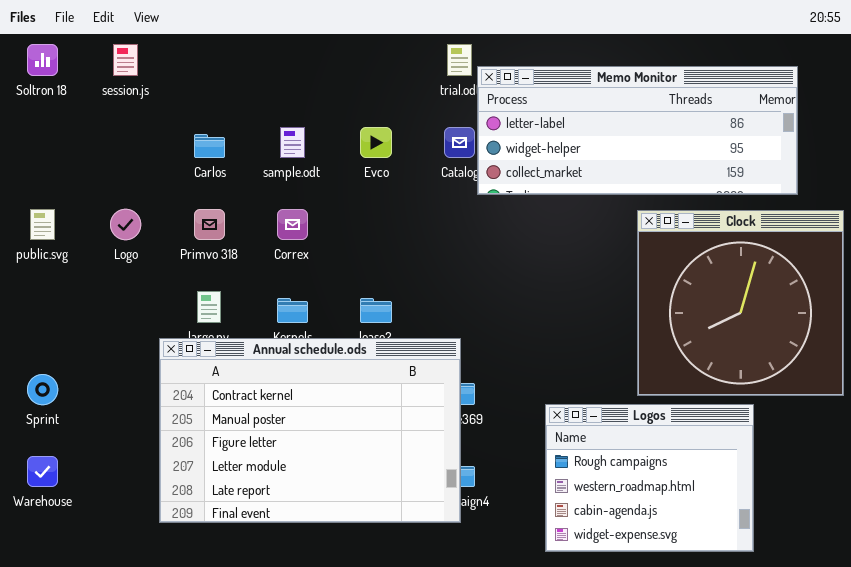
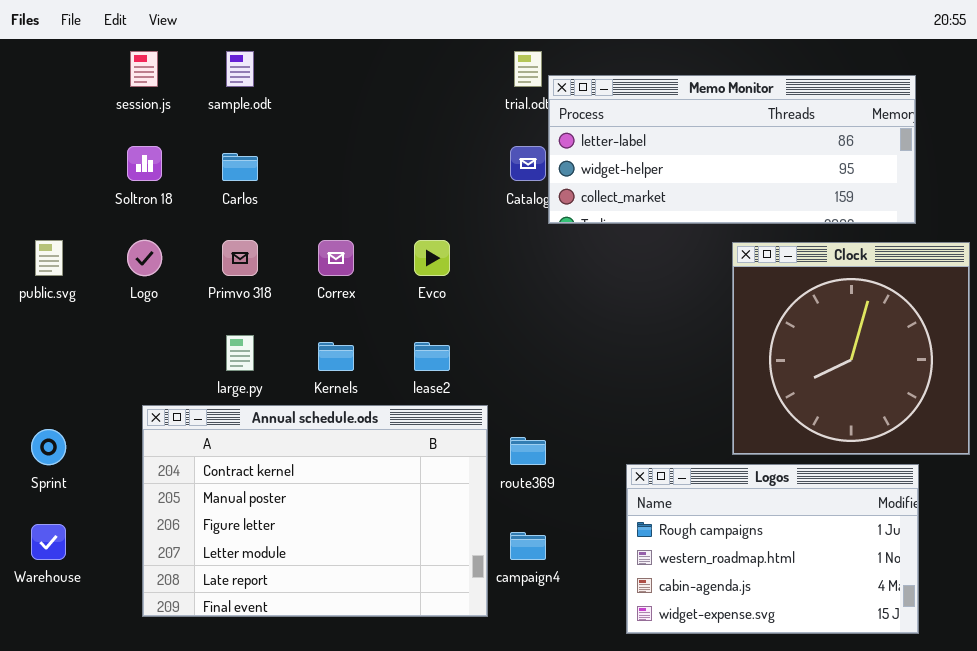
Soltron 18: [27,44,58,76] -> [127,146,162,181], moved
sample.odt: [280,127,305,158] -> [226,51,254,87], moved
Evco: [360,127,392,158] -> [414,240,450,276], moved
Annual schedule.ods: [159,338,461,523] -> [142,405,488,617], moved
Logos: [545,404,754,552] -> [626,464,919,634], resized

